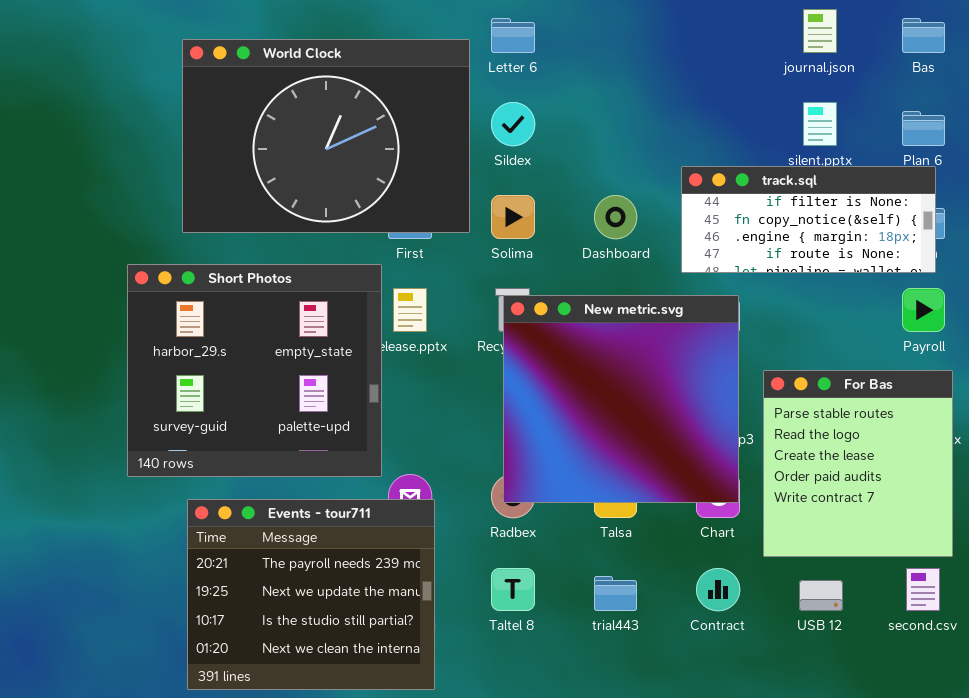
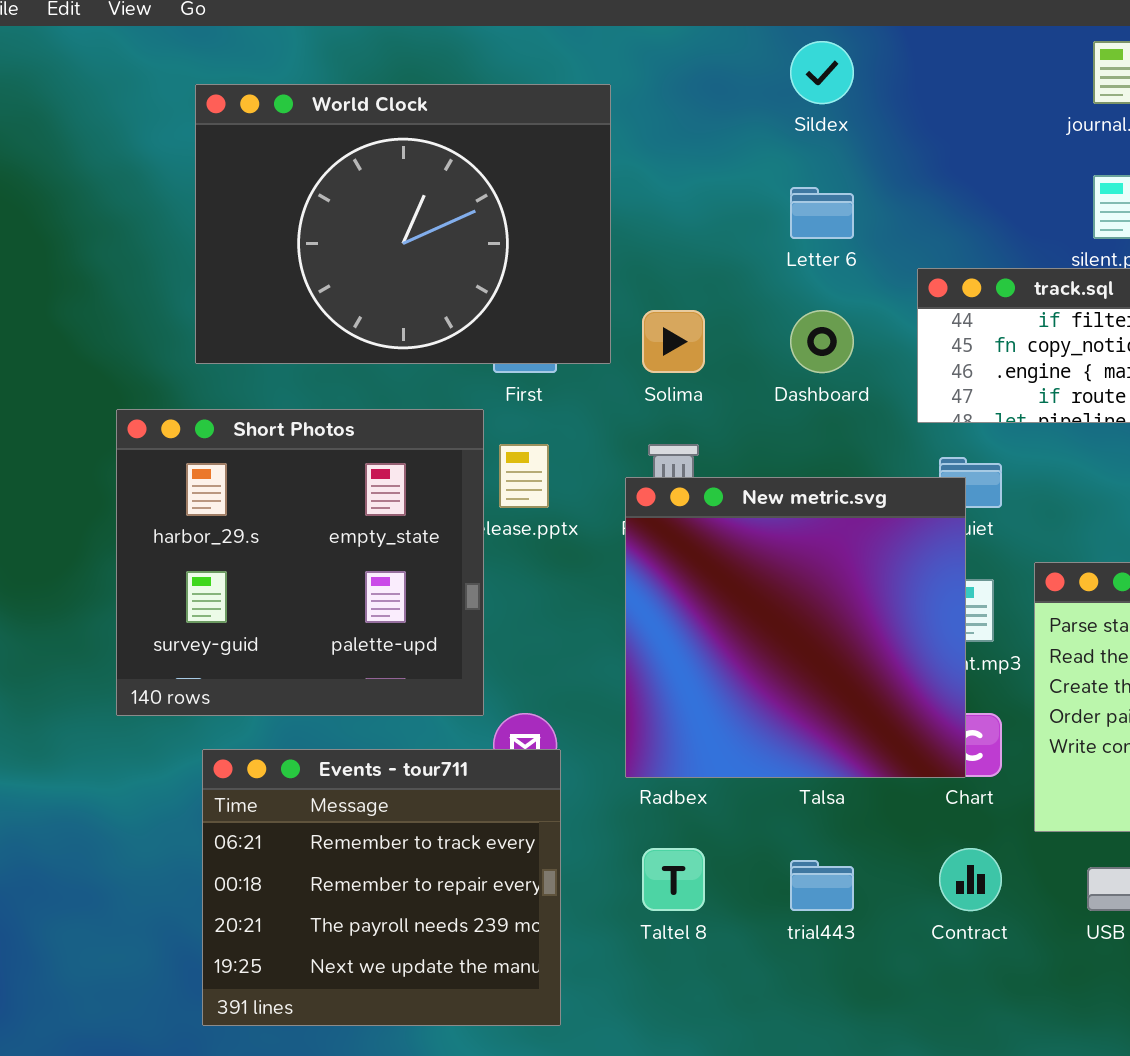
Letter 6: [491,18,535,53] -> [790,187,854,239], moved
Sildex: [491,102,535,146] -> [790,41,854,104], moved
New metric.svg: [503,295,739,503] -> [625,477,966,778], moved
Events - tour711: [187,499,435,690] -> [202,749,561,1026], scrolled up 2 rows

